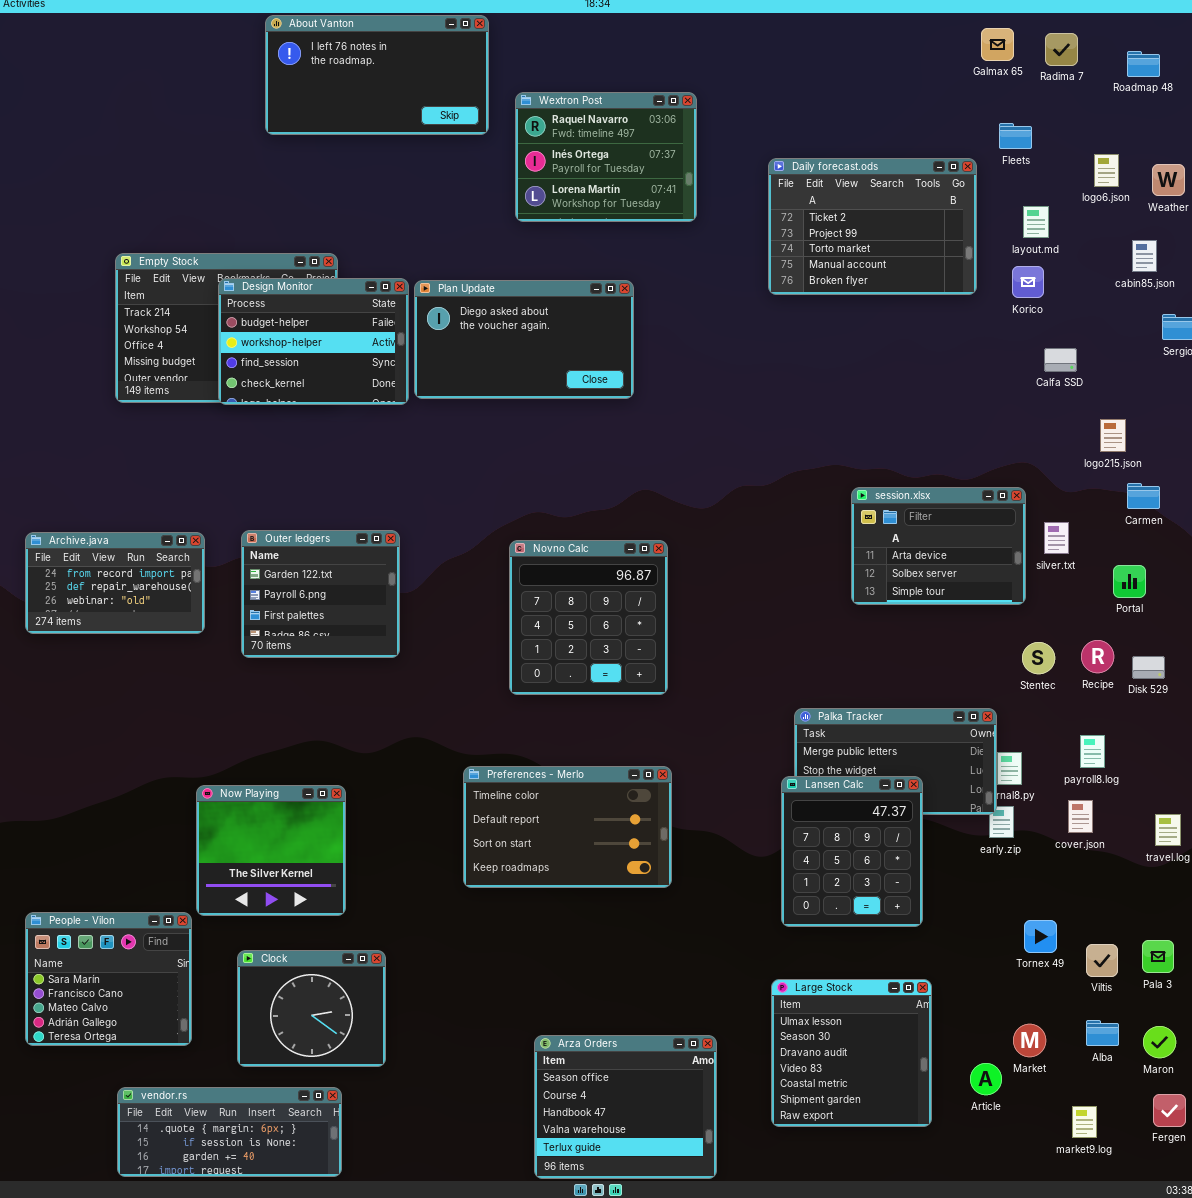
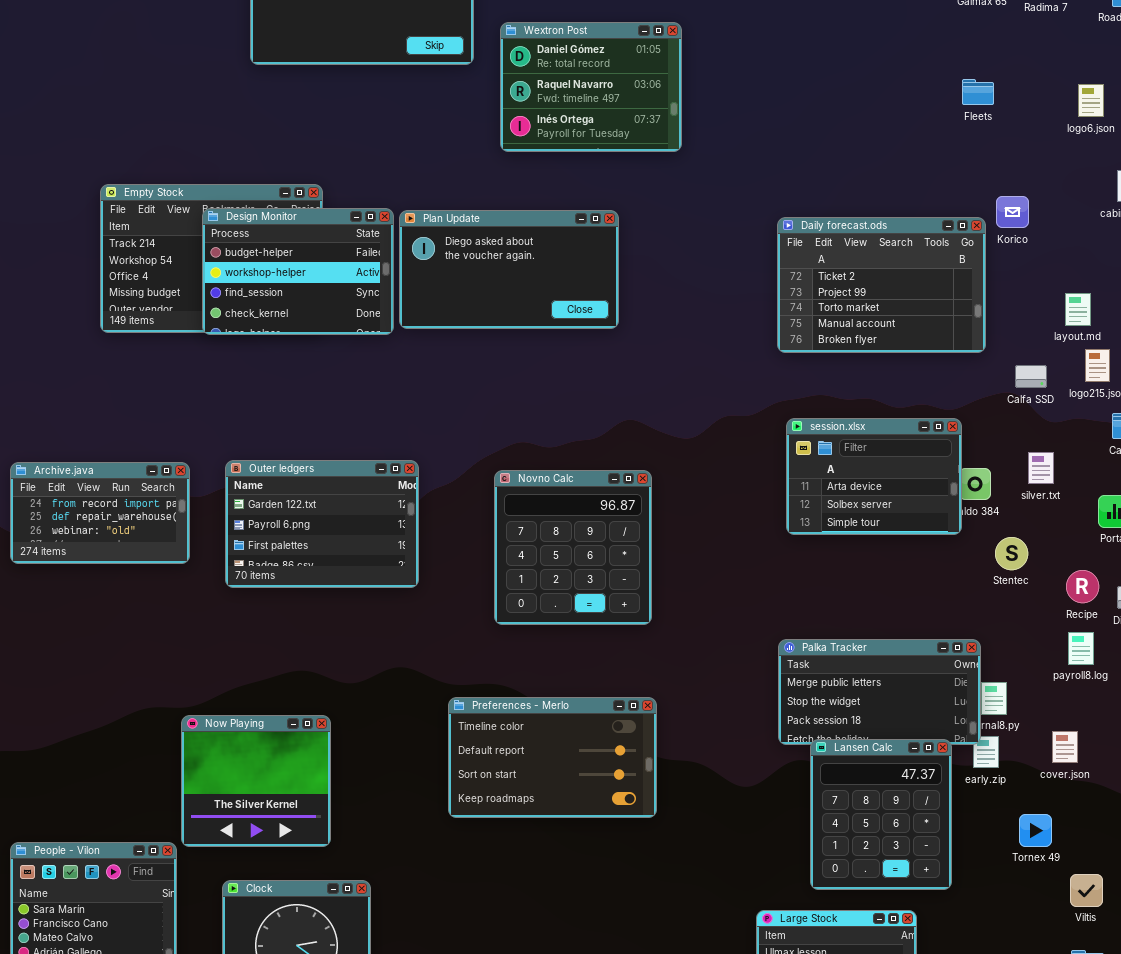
Wextron Post: [515,92,697,222] -> [500,22,682,152], scrolled up 1 row
Fleets: [999,123,1032,149] -> [962,79,994,105], moved
Daily forecast.ods: [768,158,977,295] -> [777,217,986,353], moved
layout.md: [1023,206,1049,238] -> [1065,293,1091,326], moved
Calfa SSD: [1044,348,1077,372] -> [1015,365,1047,388], moved
session.xlsx: [851,487,1026,605] -> [786,418,962,535], moved
Outer ledgers: [241,530,400,658] -> [225,460,419,588], resized
Stentec: [1022,642,1055,674] -> [995,537,1028,570], moved
payroll8.log: [1080,735,1105,768] -> [1068,632,1094,665], moved
Lansen Calc: [781,776,923,927] -> [810,739,952,890], moved
Tornex 49: [1024,920,1057,953] -> [1019,814,1052,847], moved

